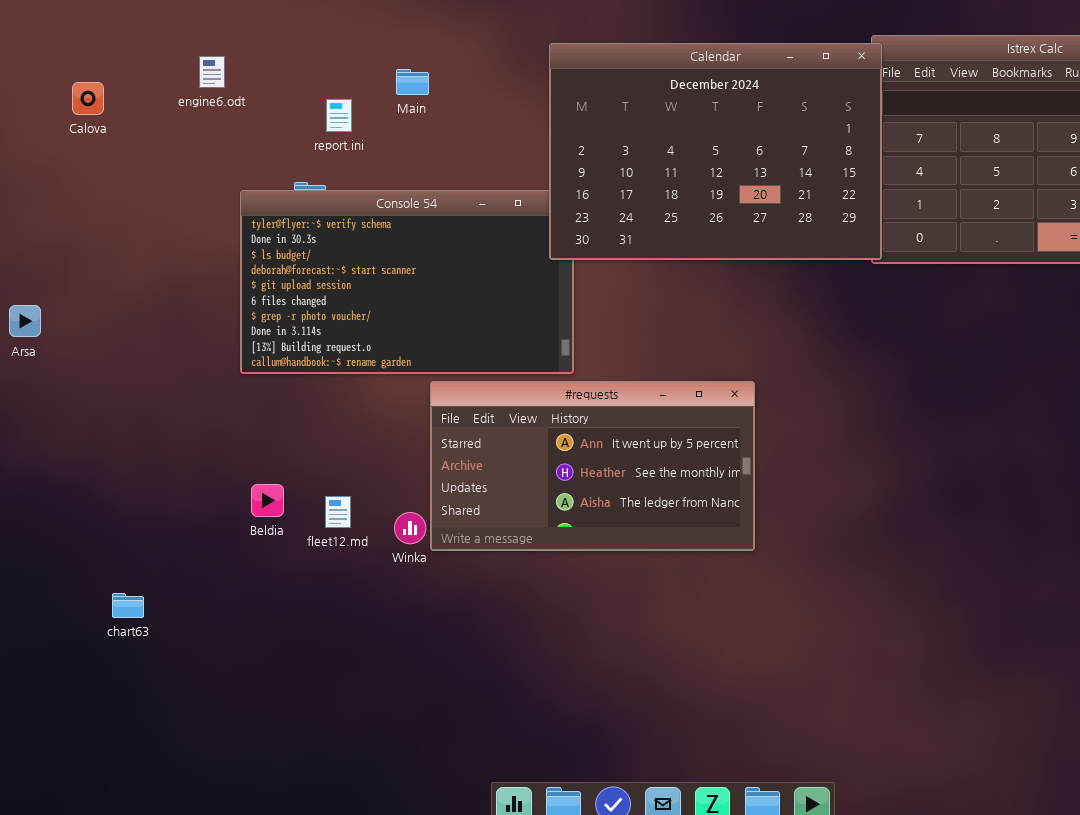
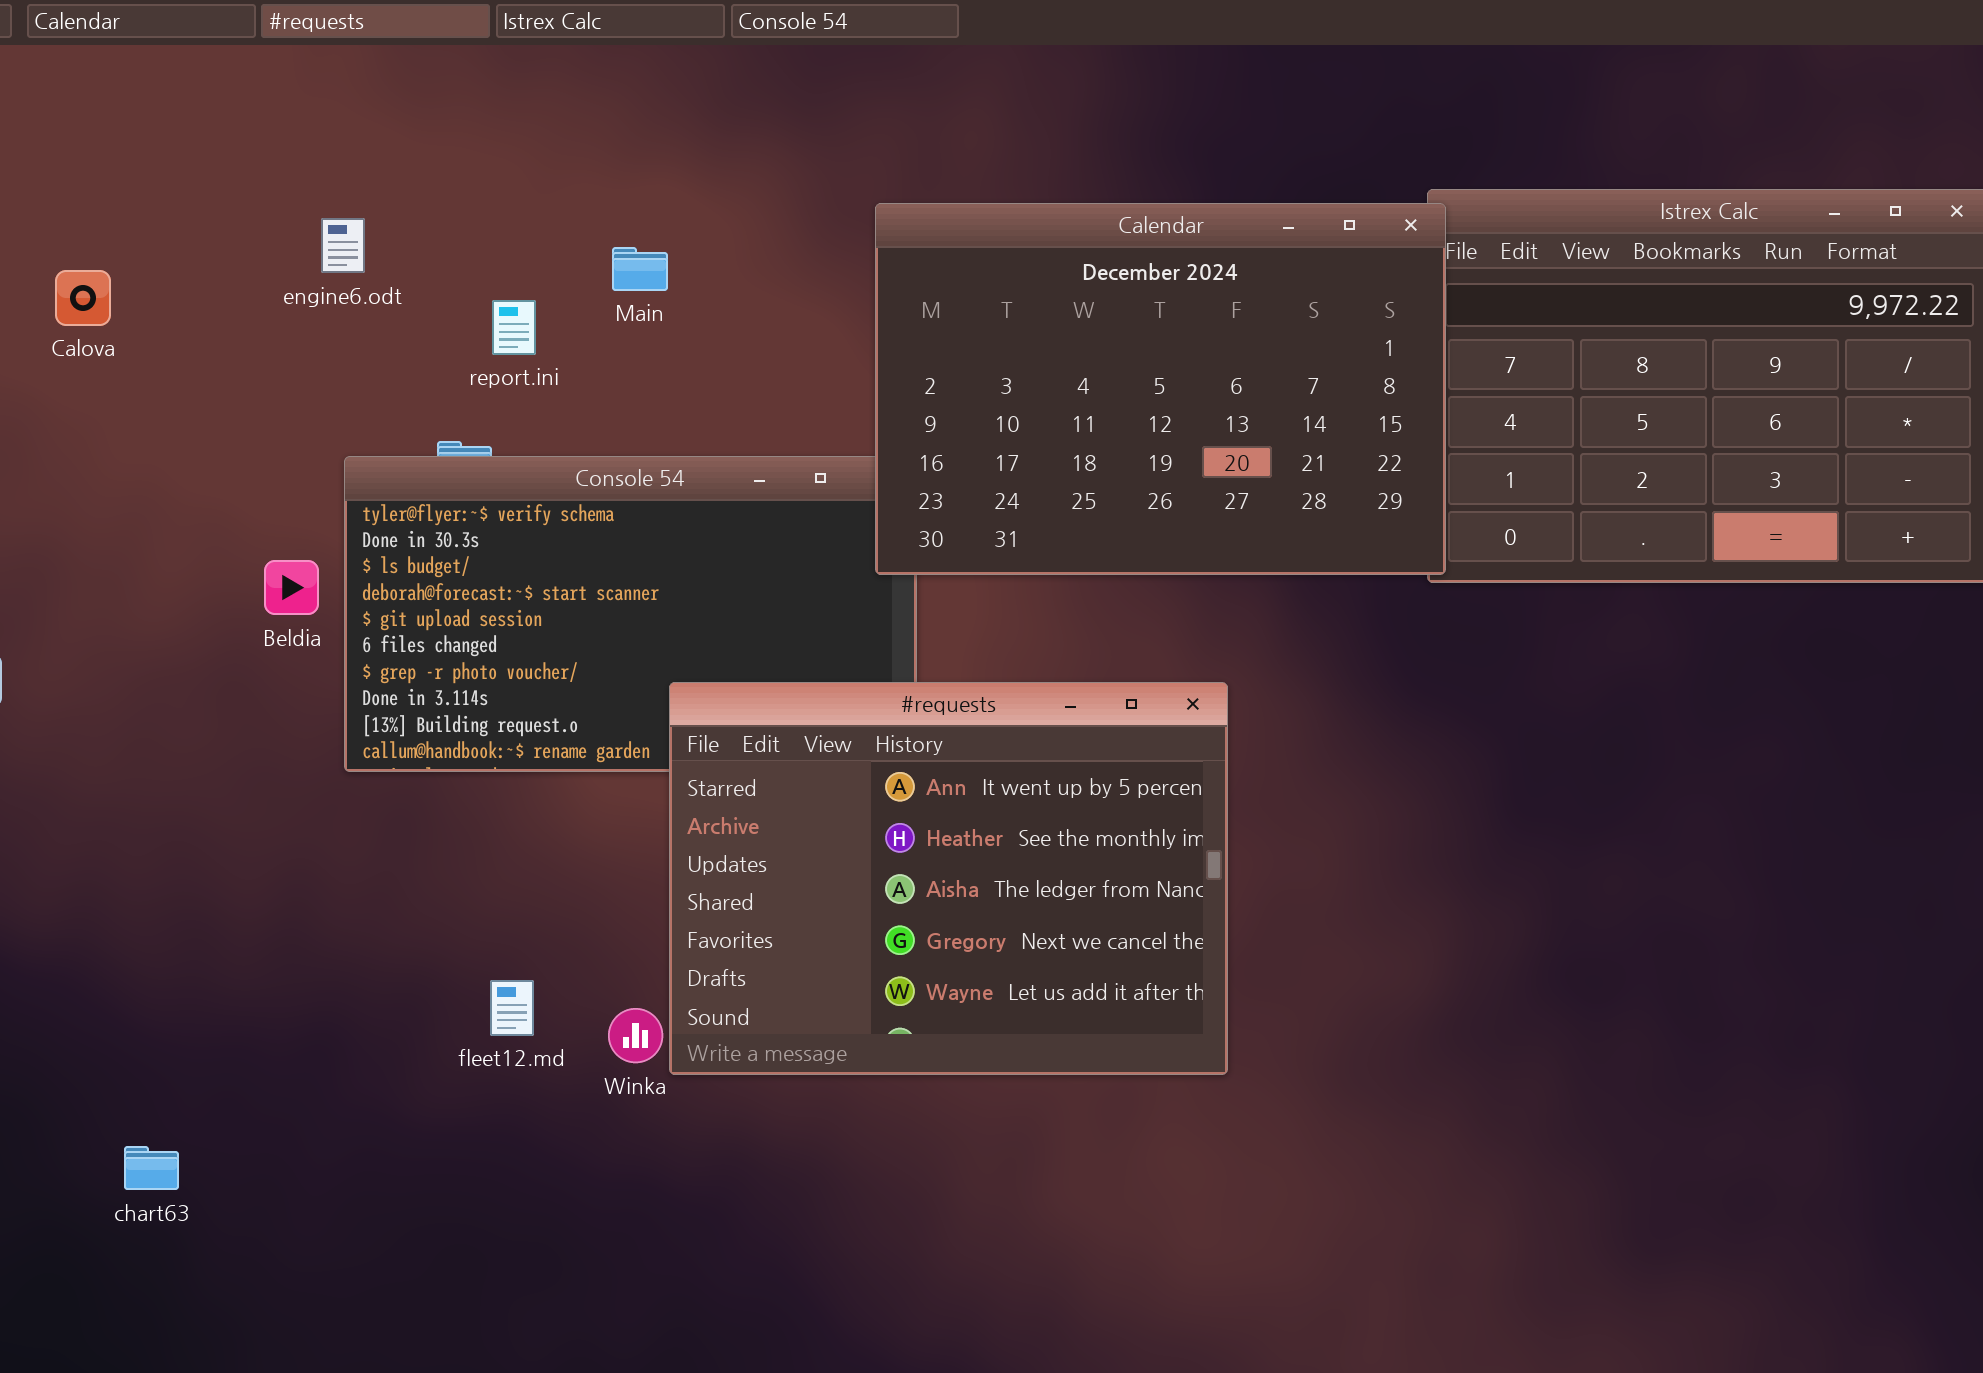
engine6.odt: [199,56,225,88] -> [321,218,365,273], moved
#requests: [430,381,755,551] -> [669,682,1228,1075], resized
Beldia: [251,484,284,517] -> [264,560,319,615], moved

